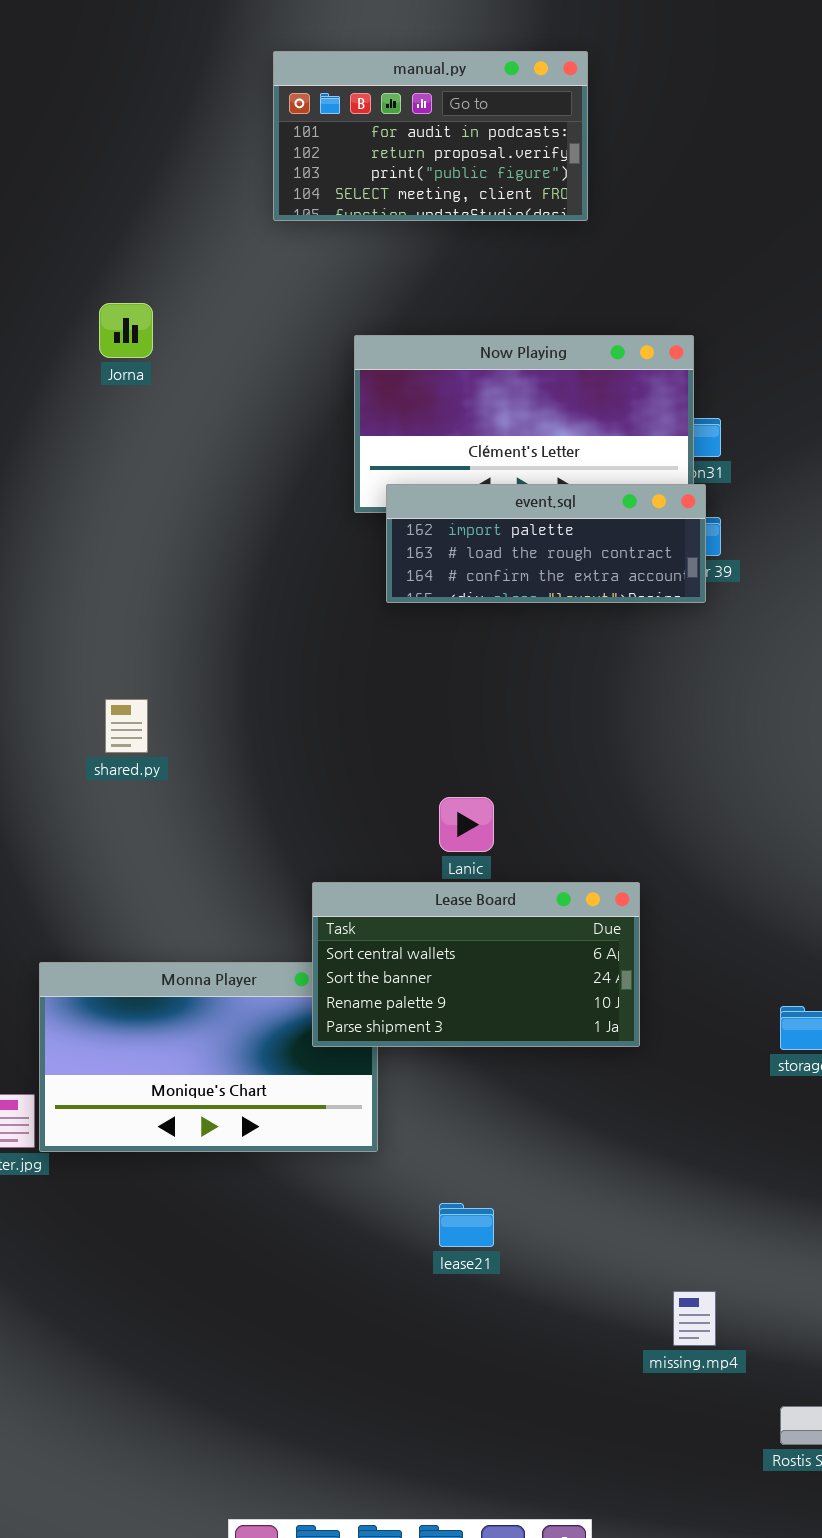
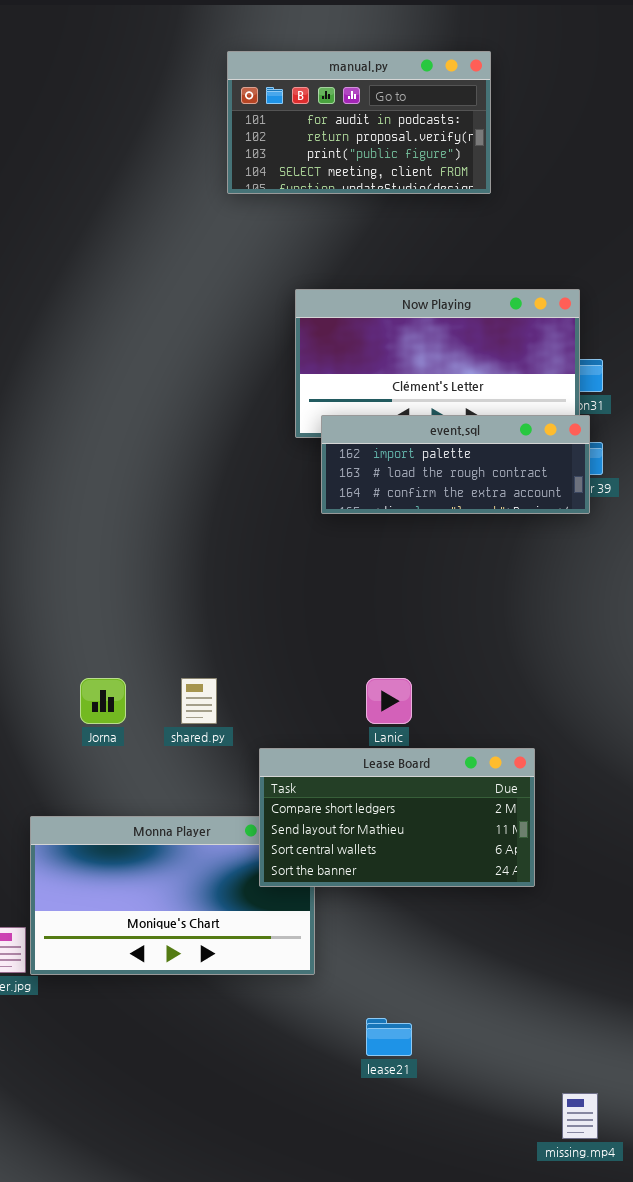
Jorna: [99,303,153,358] -> [80,678,126,724], moved
shared.py: [105,699,148,753] -> [181,678,217,724], moved
Lease Board: [312,882,640,1047] -> [259,748,535,887], scrolled up 2 rows

